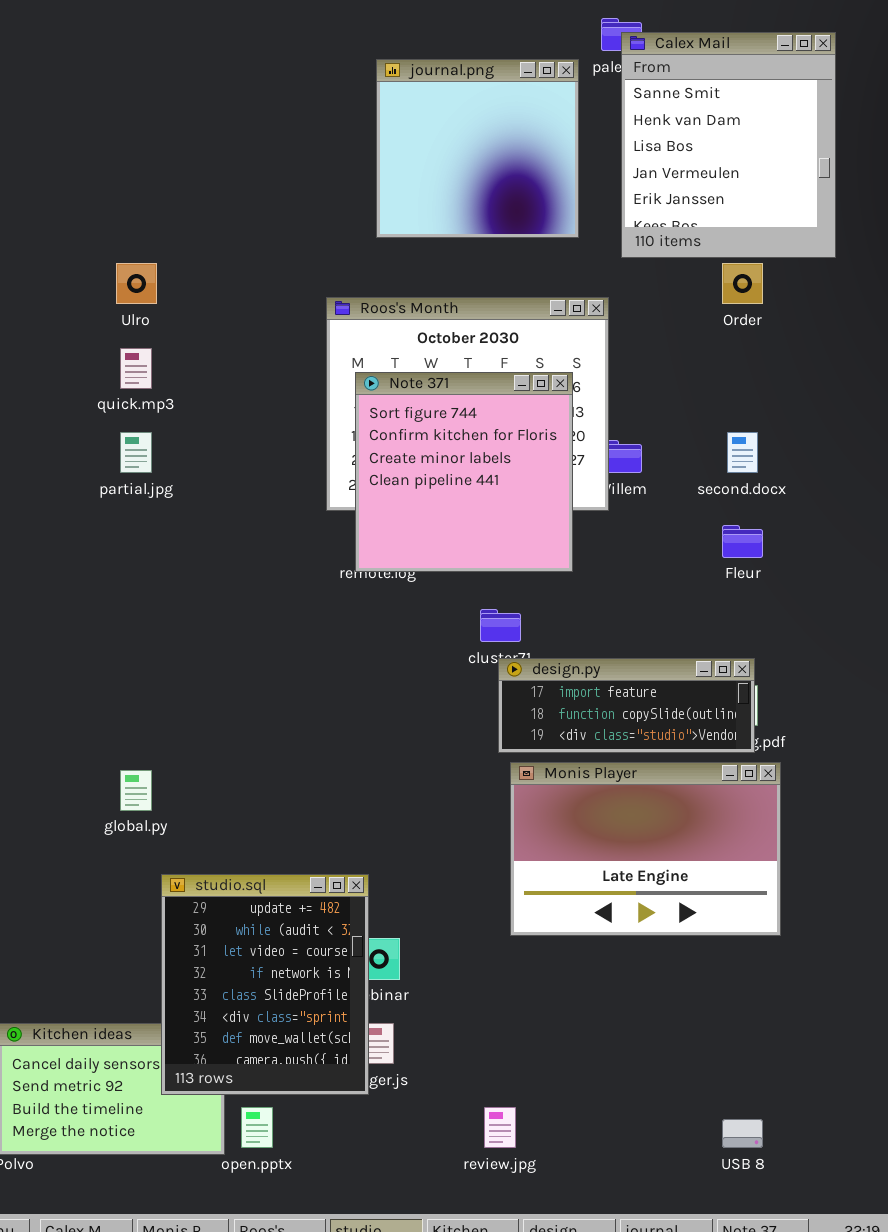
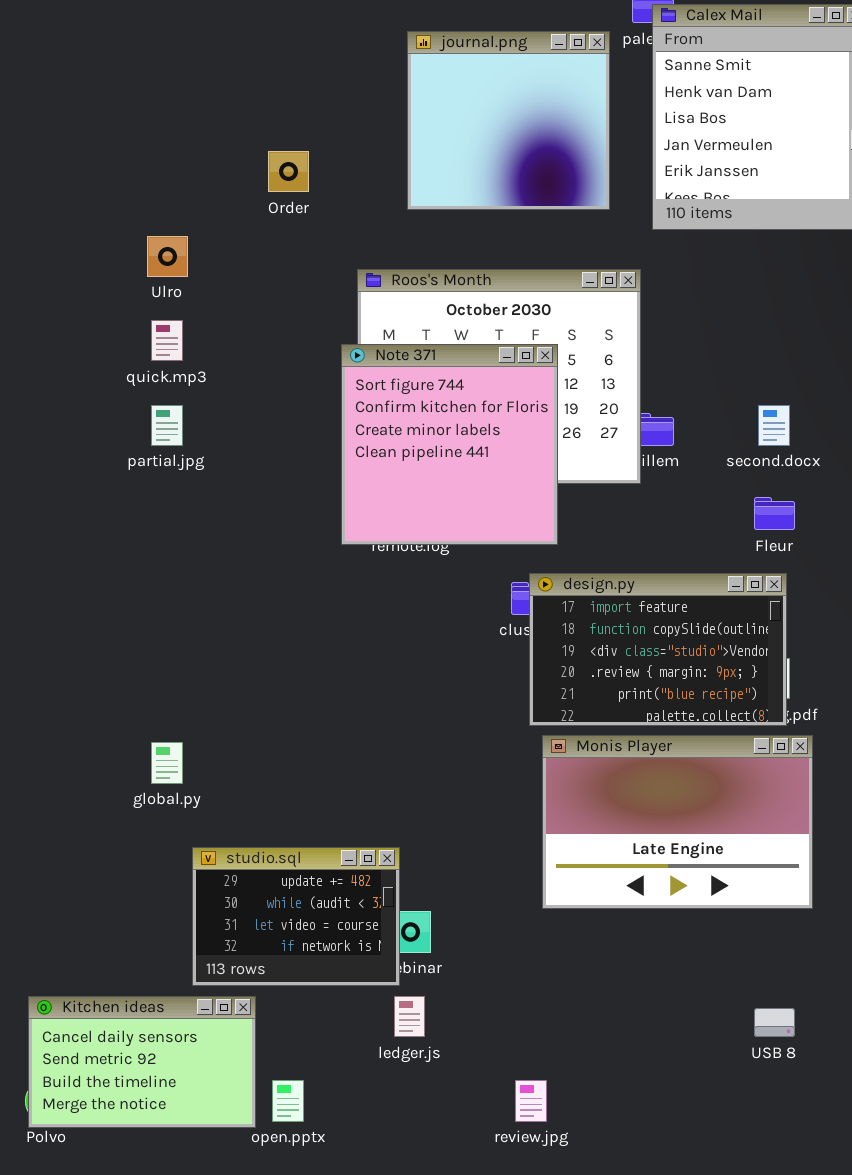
Order: [722,263,763,304] -> [268,151,309,192], moved
Note 371: [355,372,573,572] -> [341,344,558,545], moved
design.py: [498,658,755,753] -> [529,573,787,726], resized
studio.sql: [161,874,369,1095] -> [192,847,400,986], resized
USB 8: [722,1119,763,1148] -> [754,1008,795,1037], moved

